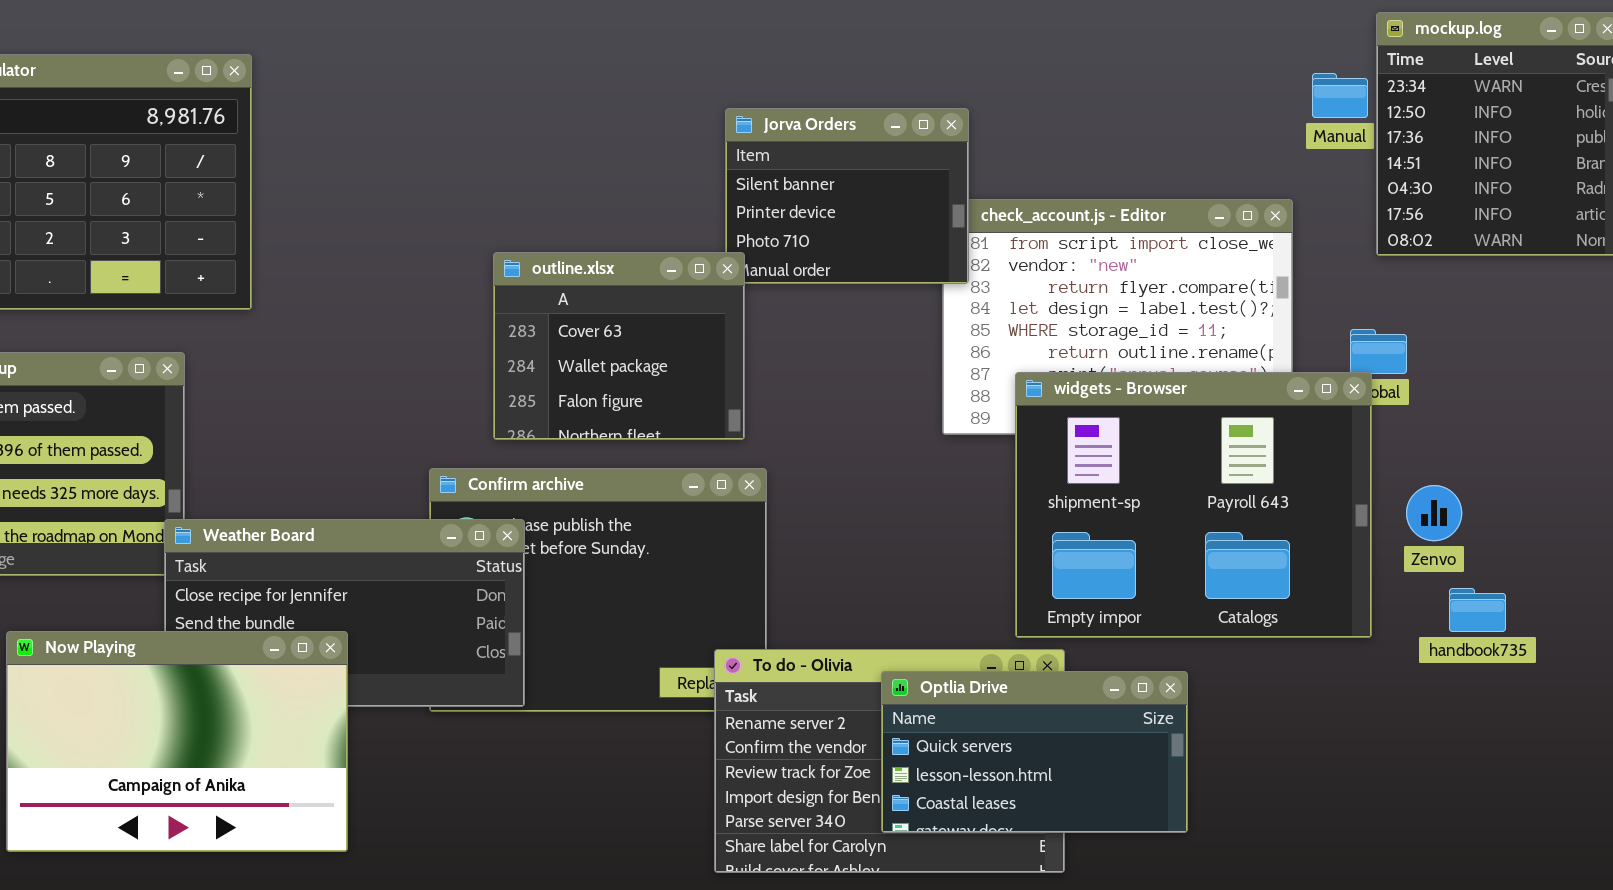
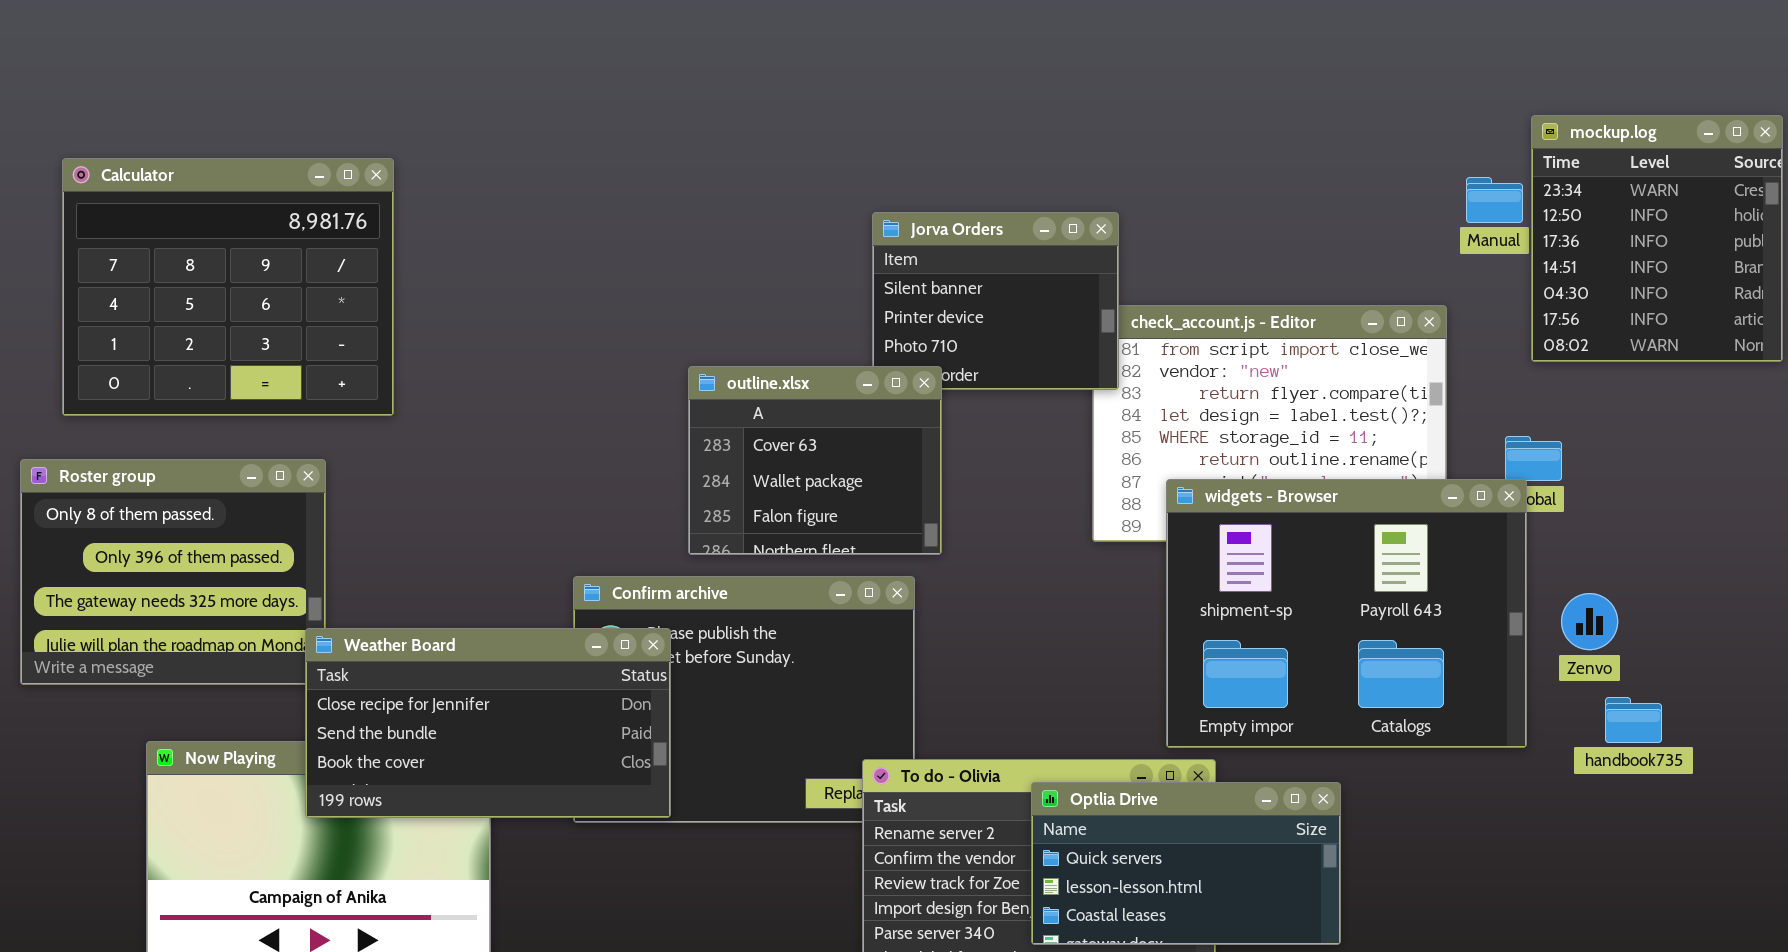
outline.xlsx: [493,252,745,440] -> [688,366,942,555], moved
Weather Board: [164,519,525,707] -> [305,628,671,818], raised

